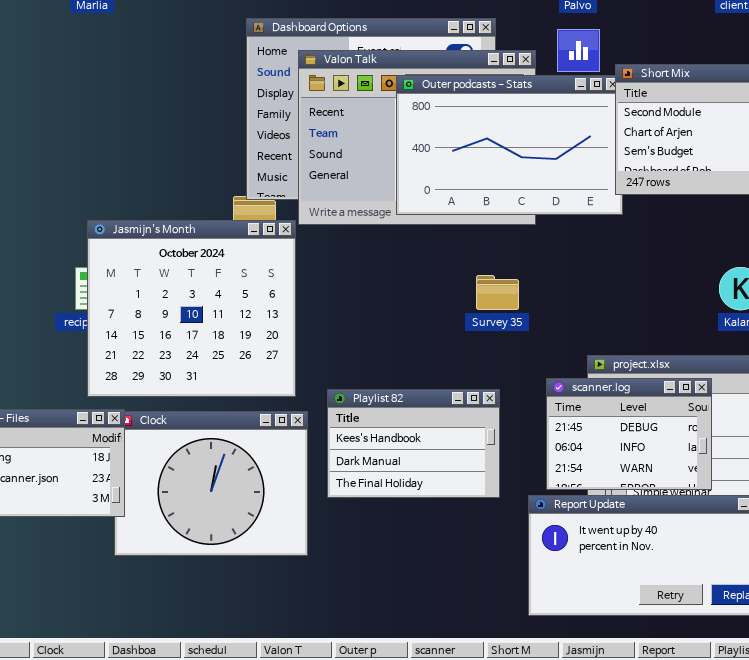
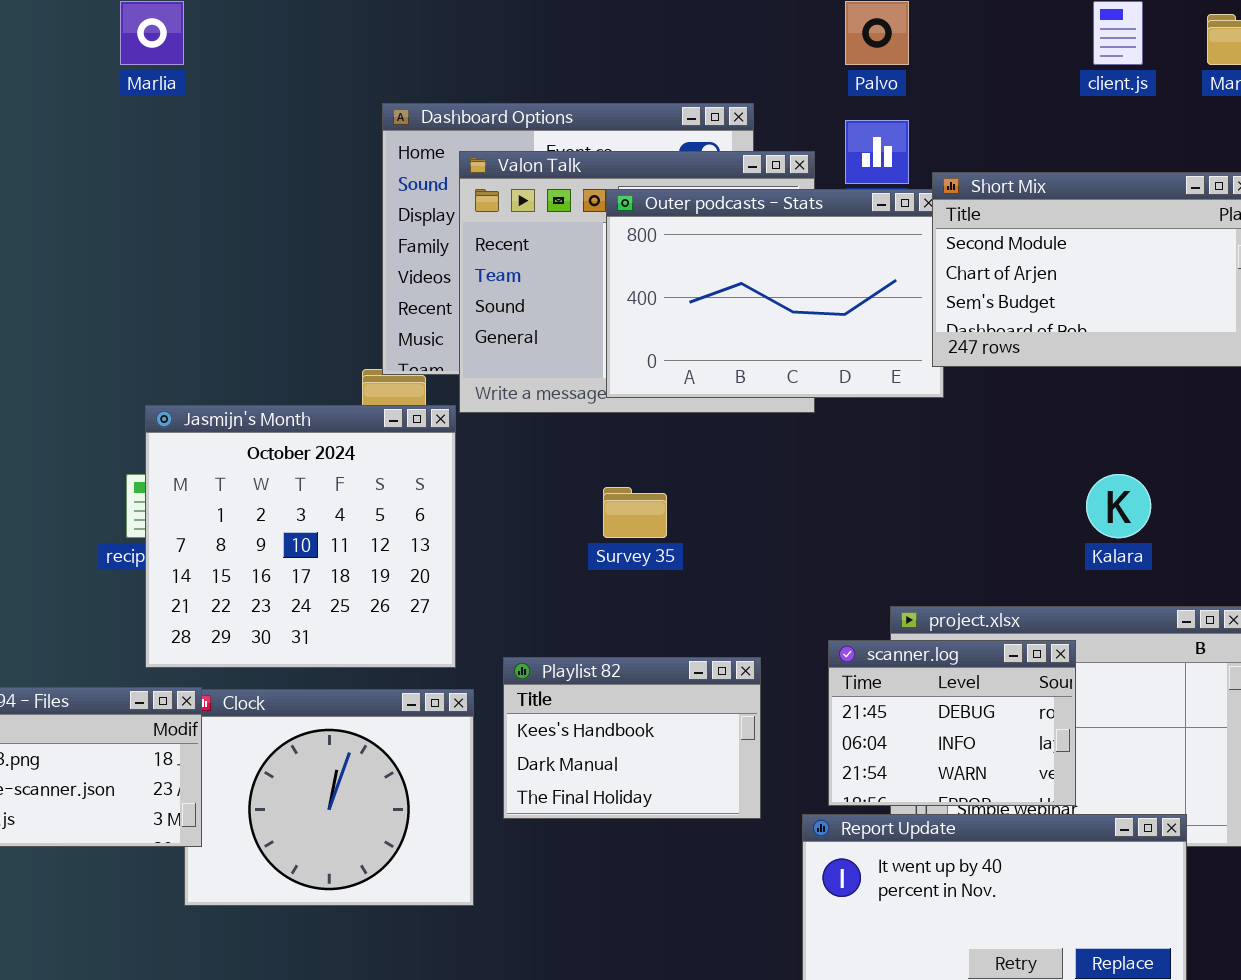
Survey 35: [476,275,519,310] -> [603,487,667,538], moved

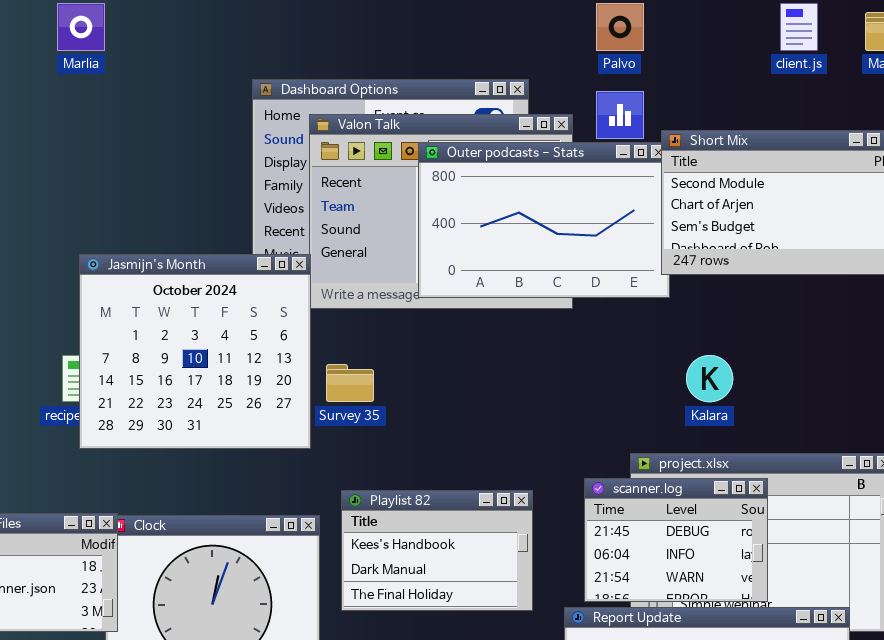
Jasmijn's Month: [145,405,456,668] -> [79,254,311,449], moved
Kalara: [1086,474,1151,538] -> [686,355,733,402], moved
Survey 35: [603,487,667,538] -> [326,364,374,402], moved

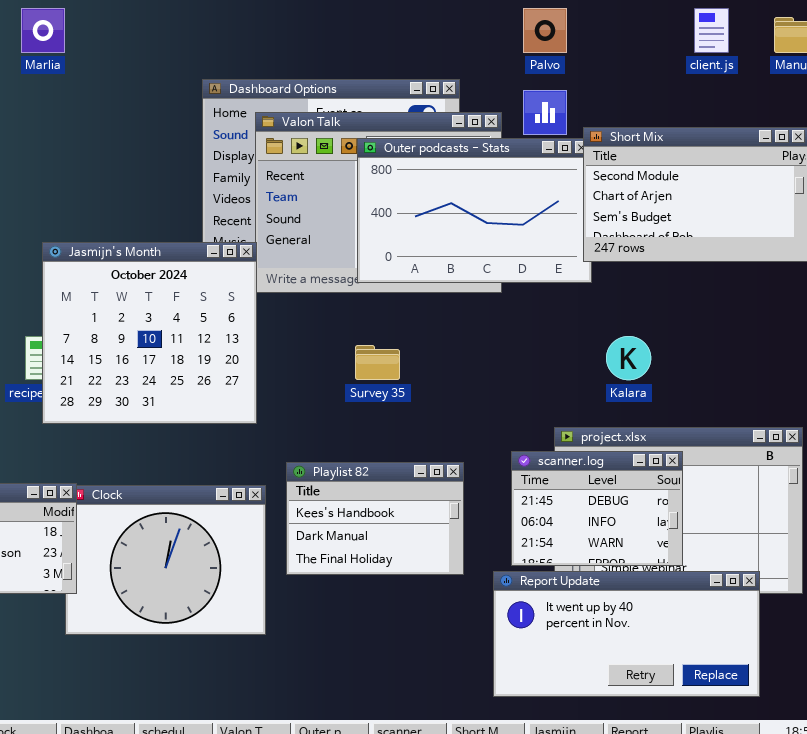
Survey 35: [326,364,374,402] -> [355,345,400,380], moved

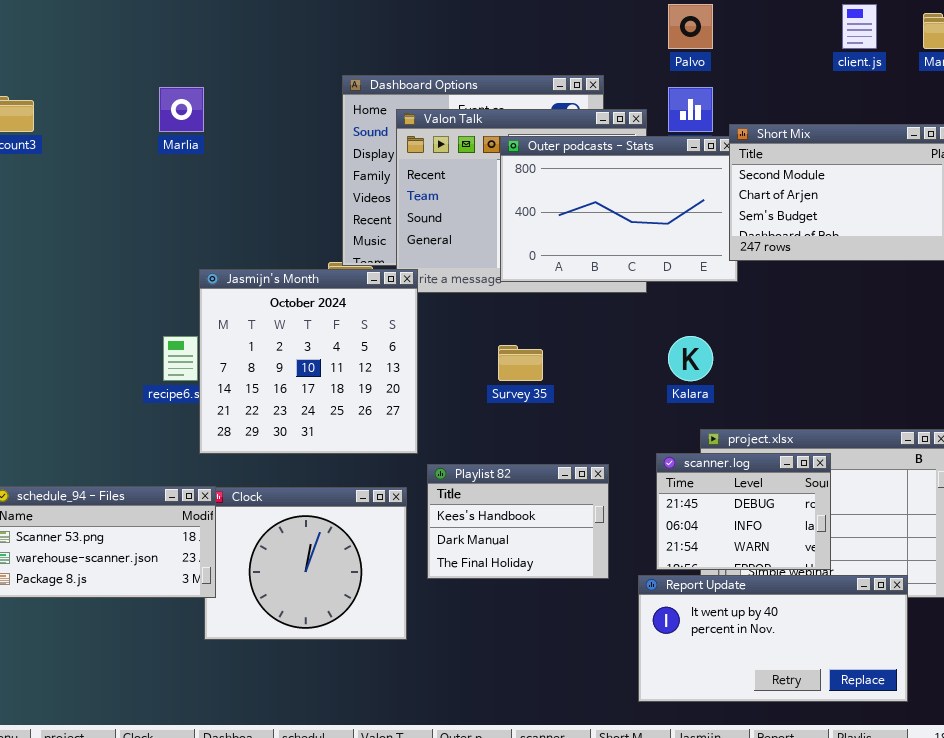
Marlia: [21,8,65,53] -> [159,87,204,132], moved
Jasmijn's Month: [42,242,257,424] -> [199,269,418,454], moved
Kalara: [606,336,651,380] -> [668,336,713,381], moved

